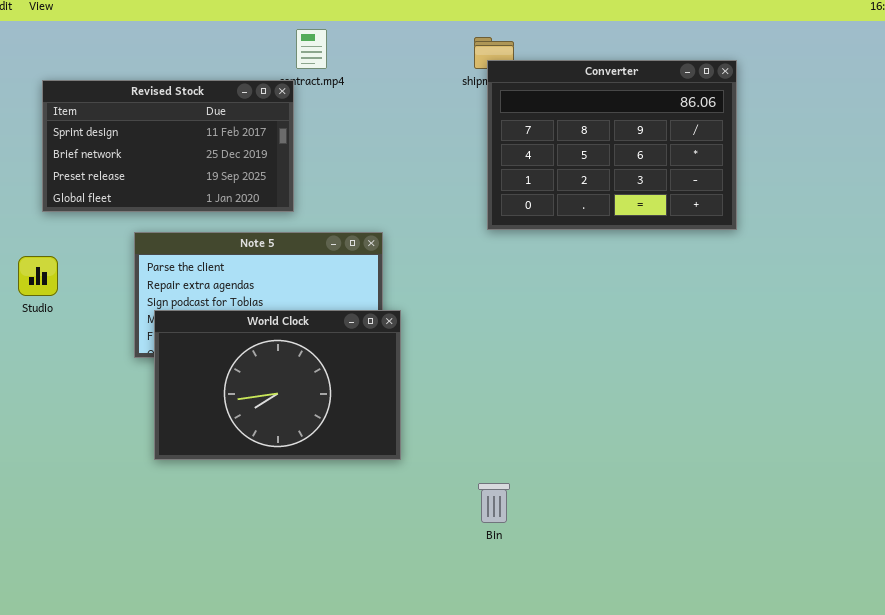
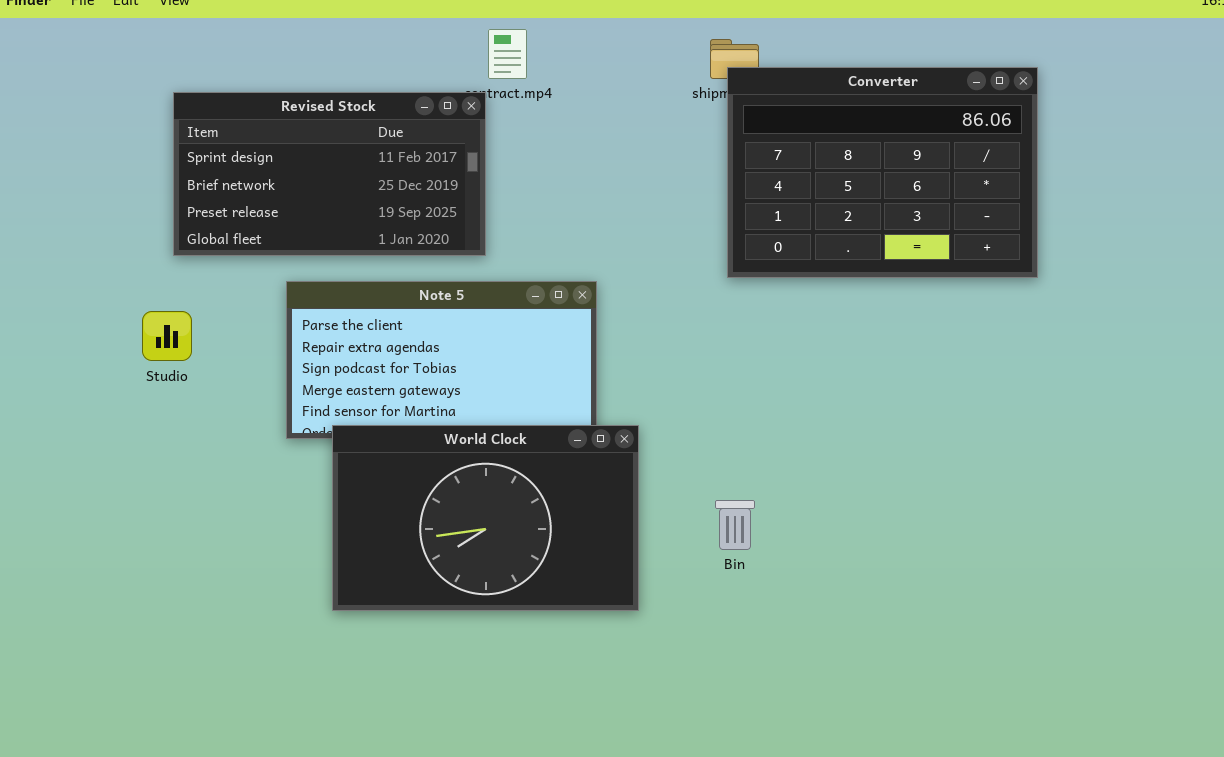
World Clock: [154,310,401,460] -> [332,425,639,611], moved
Bin: [478,483,510,523] -> [715,500,755,550], moved

